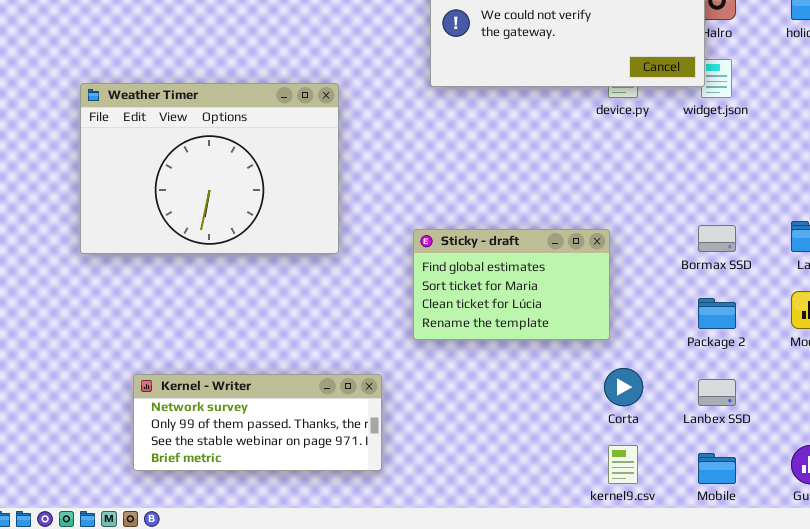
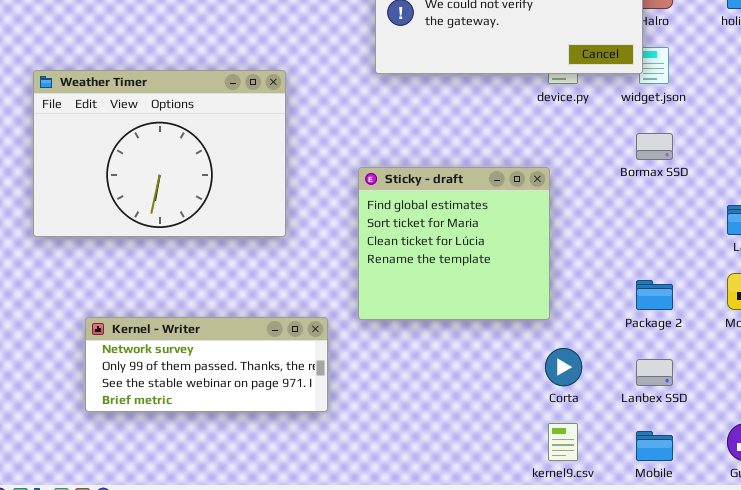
Bormax SSD: [698,225,736,252] -> [636,133,673,160], moved
Sticky - draft: [413,229,610,340] -> [358,167,550,320], resized
Kernel - Writer: [133,374,382,471] -> [85,317,328,412], moved

